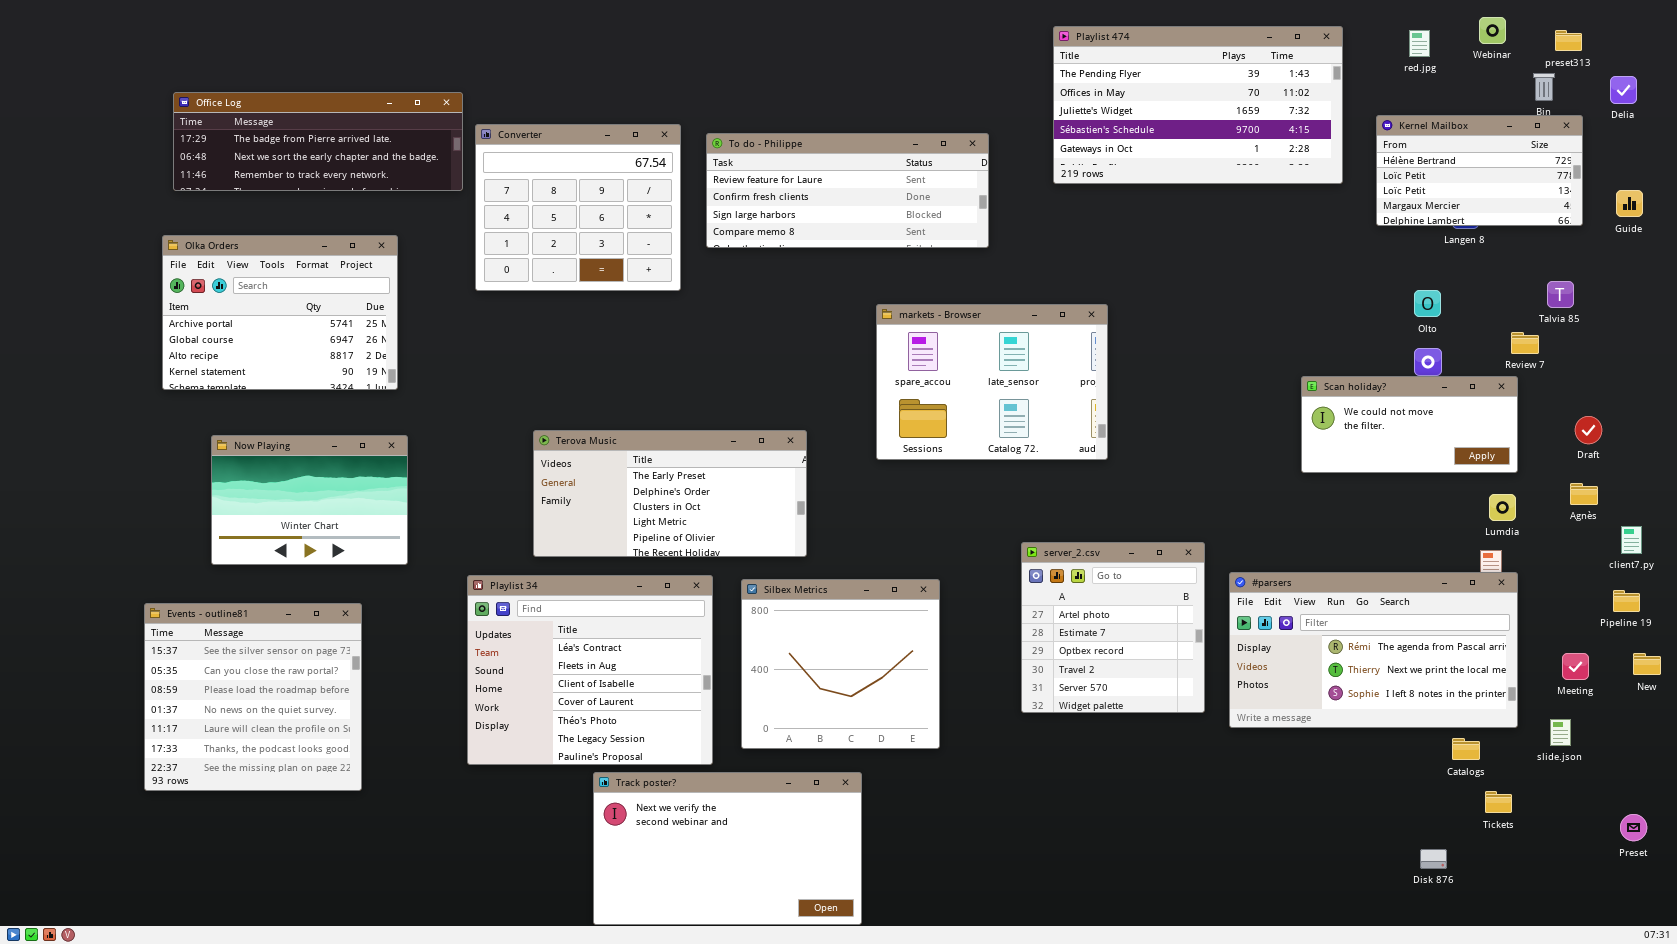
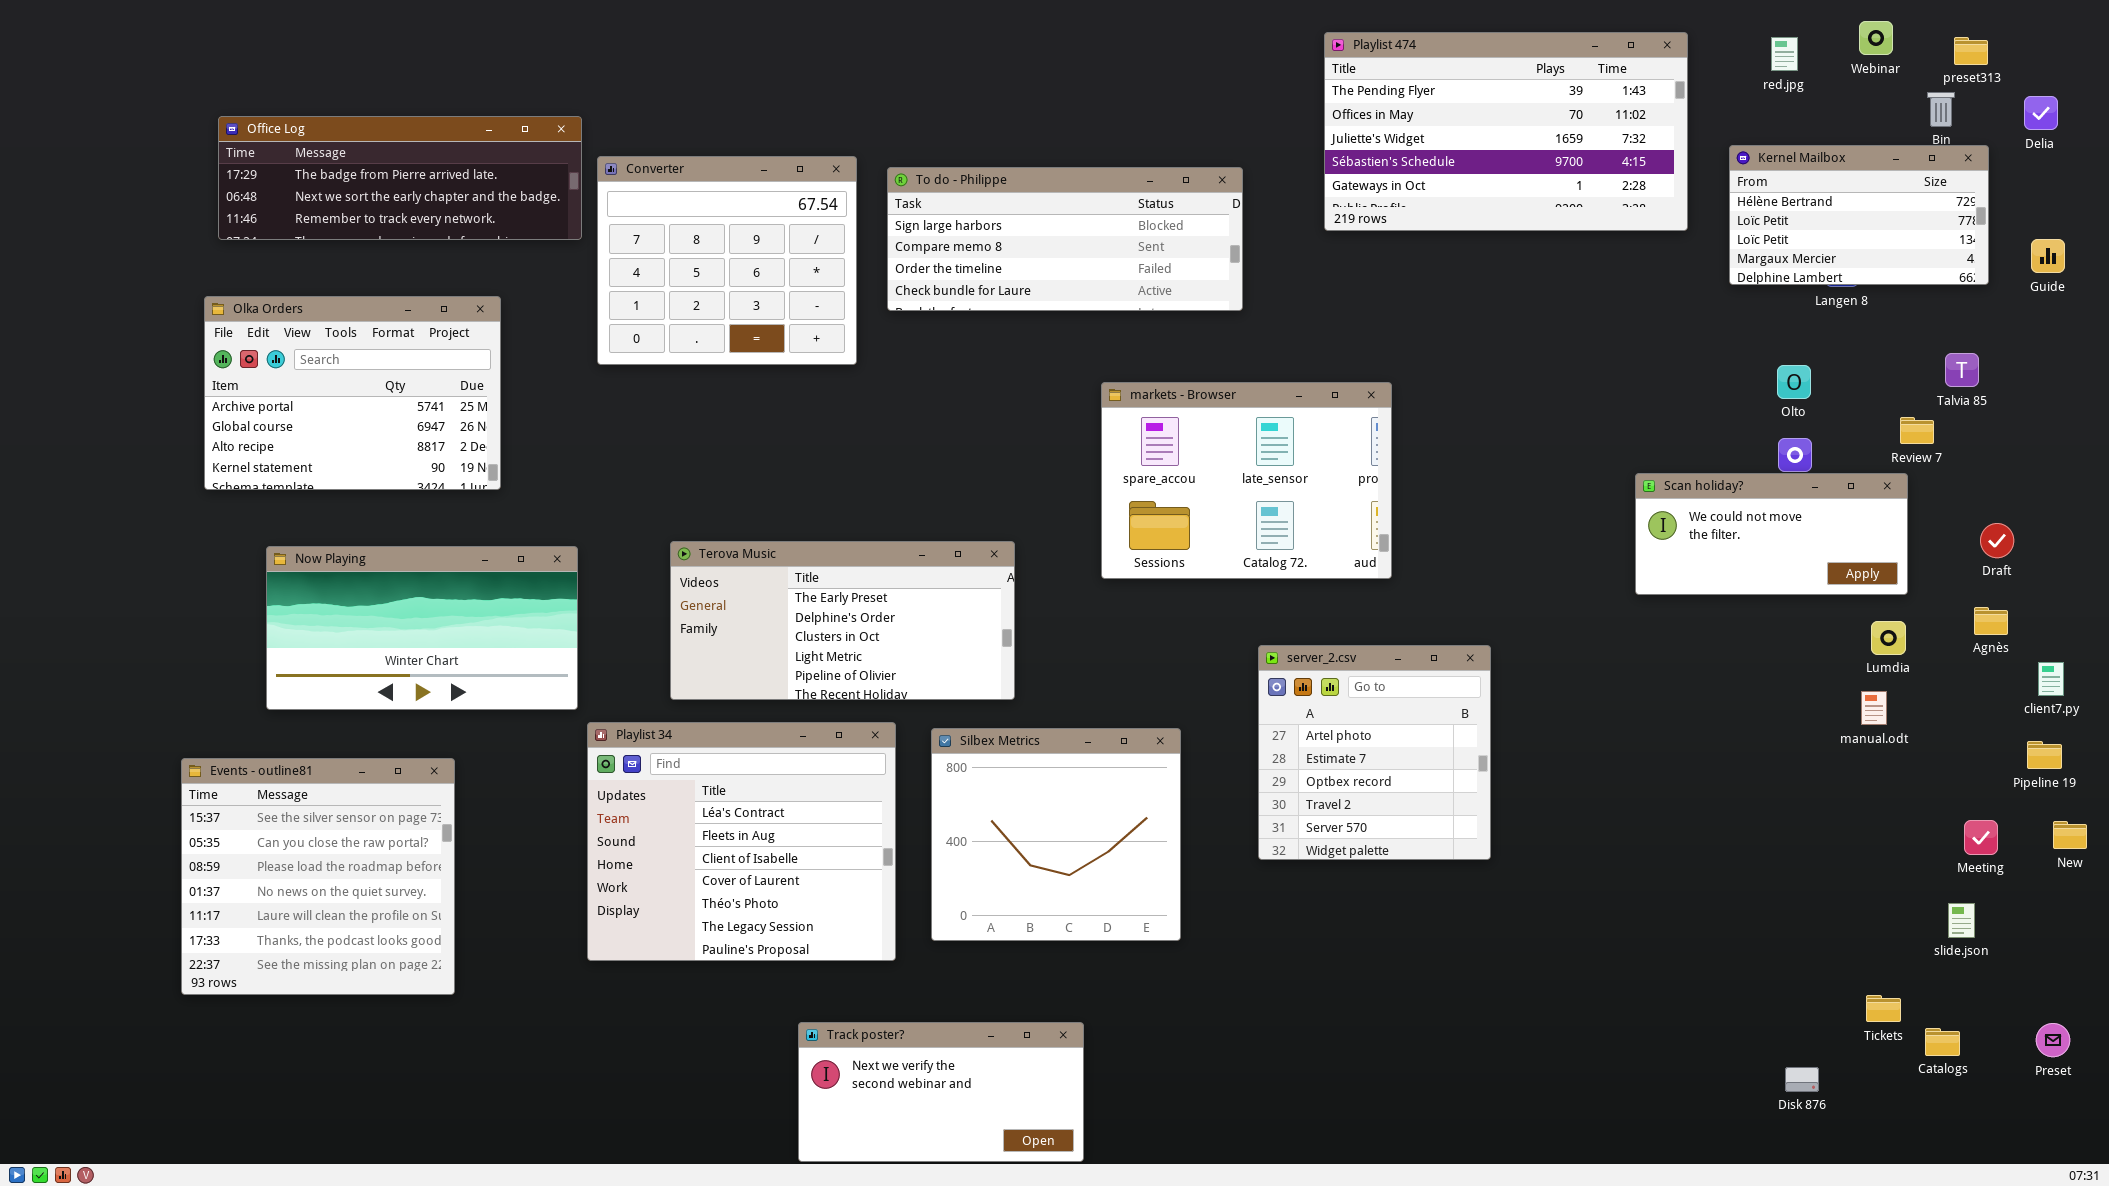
To do - Philippe: [706,133,989,248] -> [887,167,1243,311], scrolled down 2 rows
Now Playing: [211,435,408,565] -> [266,546,578,710], resized
server_2.csv: [1021,542,1205,713] -> [1258,645,1491,860], moved
#parsers: [1229,572,1518,728] -> none, closed
Catalogs: [1452,738,1480,760] -> [1925,1028,1960,1056], moved
Track poster?: [593,772,862,925] -> [798,1022,1084,1162], resized

